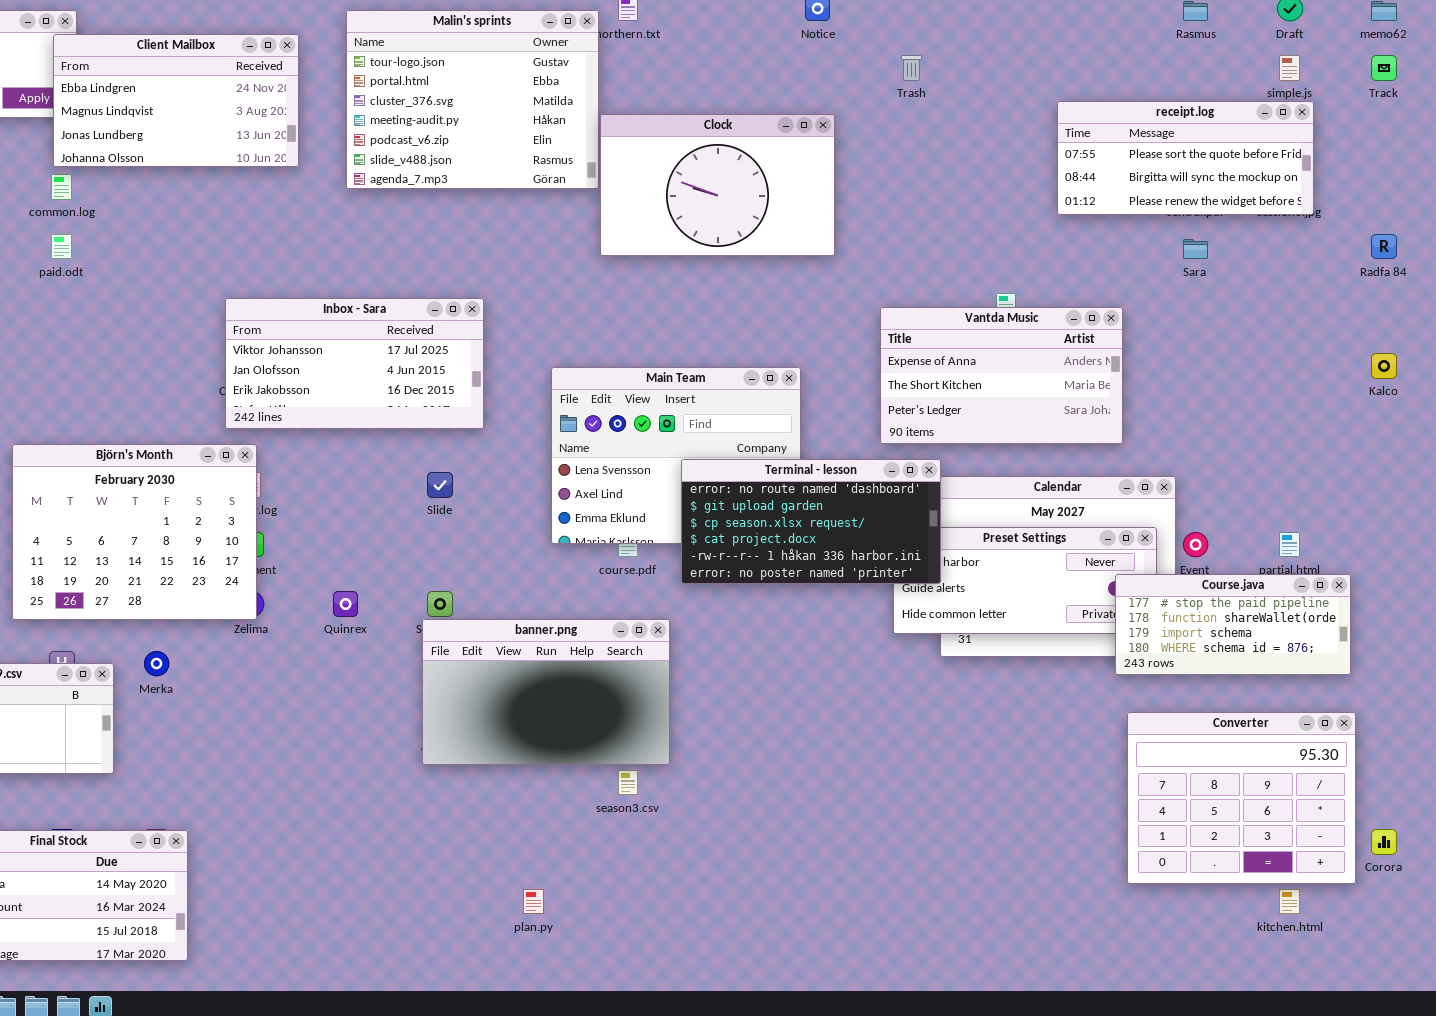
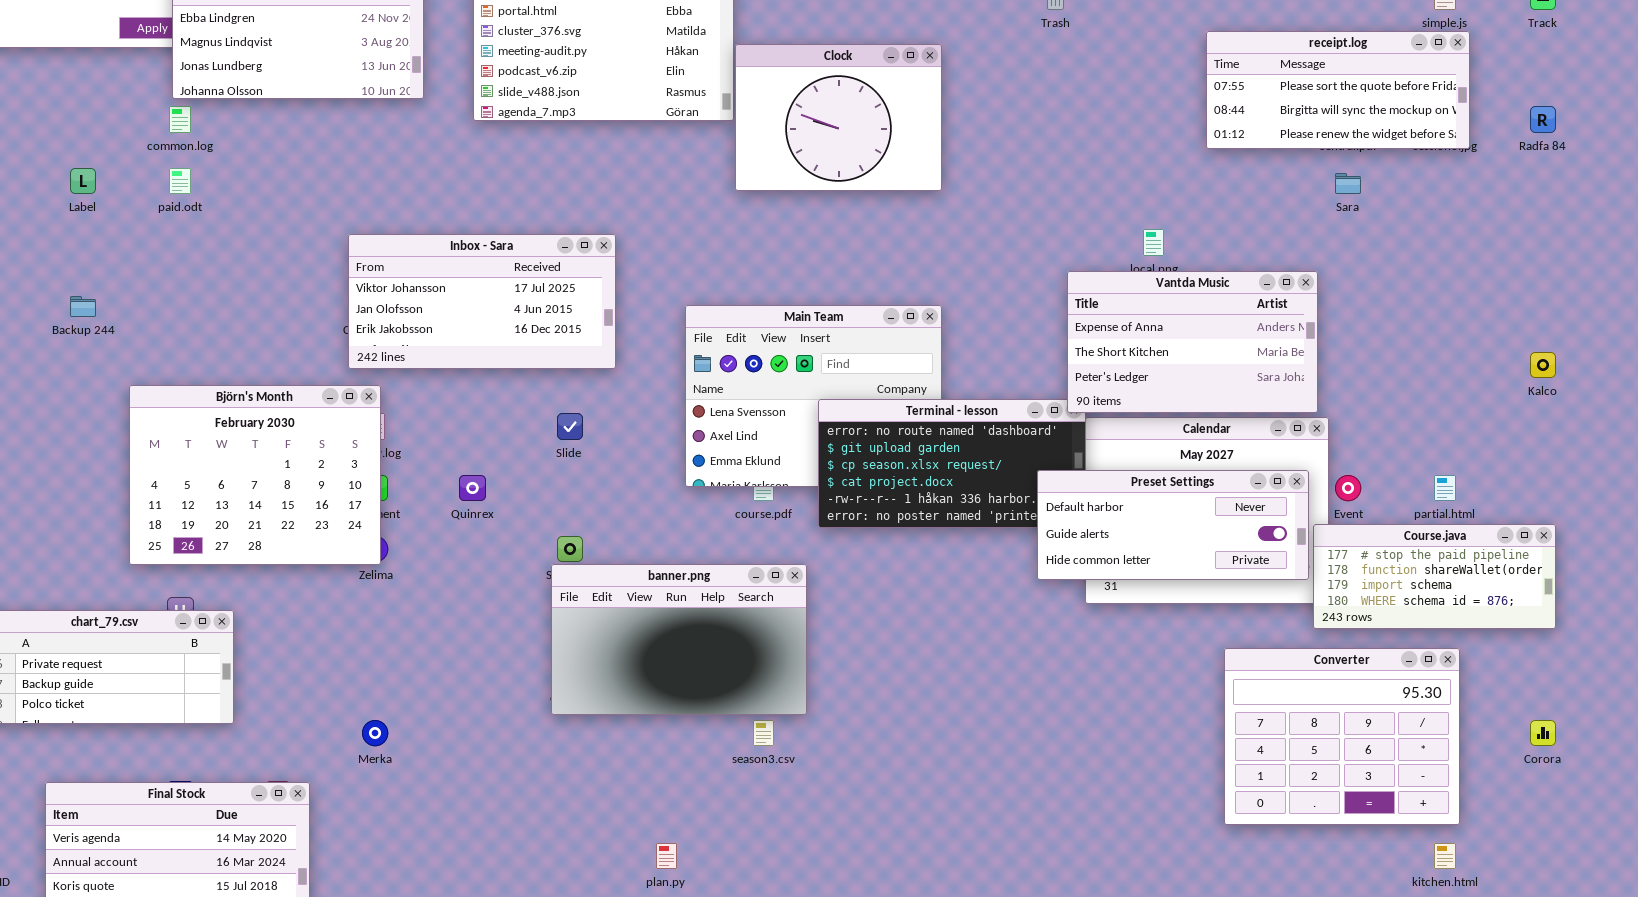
Clock: [600,114,835,256] -> [735,44,942,191], resized
Radfa 84: [1371,234,1397,259] -> [1530,106,1556,133], moved
Vantda Music: [880,307,1123,444] -> [1067,271,1318,413], moved
Kalco: [1371,353,1397,379] -> [1530,352,1556,378], moved
Preset Settings: [893,527,1157,634] -> [1037,470,1309,580], raised
Course.java: [1115,574,1351,675] -> [1313,524,1556,629], moved
Quinrex: [333,591,358,617] -> [459,475,486,501], moved
Merka: [144,651,169,676] -> [362,720,388,746], moved
Converter: [1127,712,1356,884] -> [1224,648,1460,825], moved
Corora: [1371,829,1397,855] -> [1530,720,1556,746], moved

